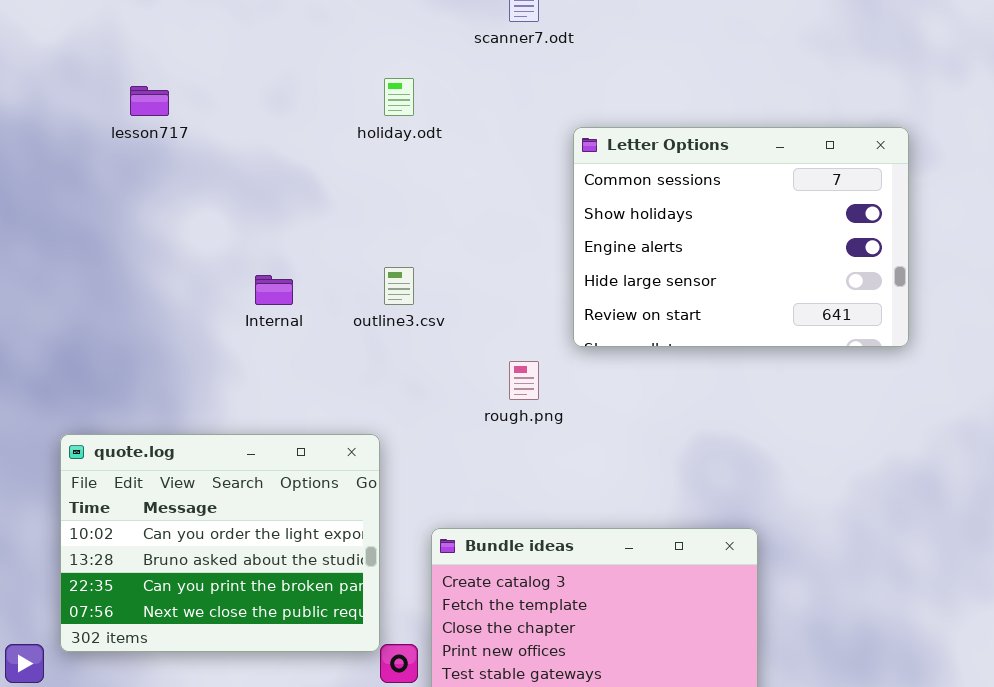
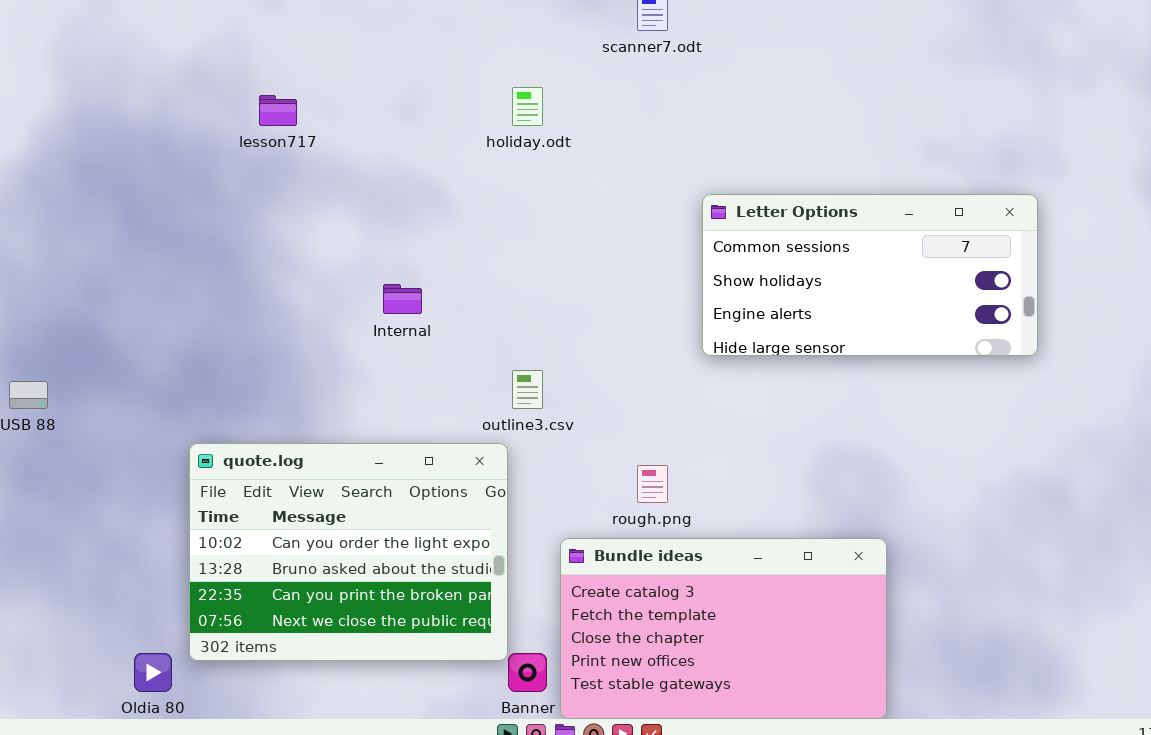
Letter Options: [573,127,909,347] -> [702,194,1038,356], resized
outline3.csv: [384,267,414,305] -> [512,370,543,409], moved
rough.png: [509,361,539,400] -> [637,465,668,503], moved

